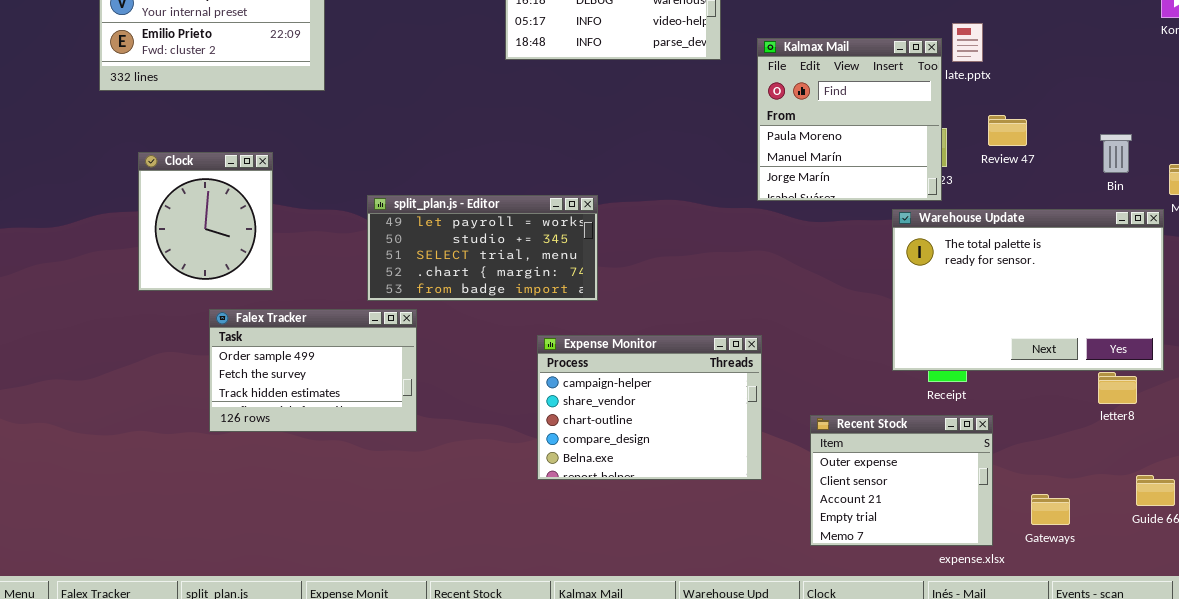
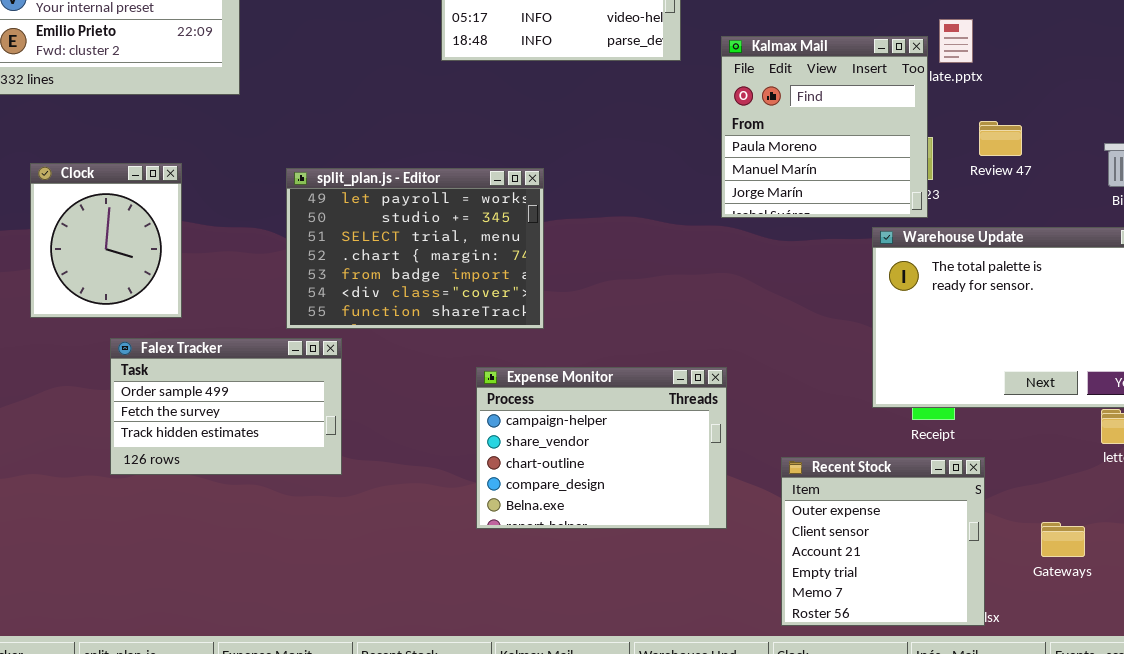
split_plan.js - Editor: [367,195,598,301] -> [286,168,544,329], resized
Recent Stock: [810,415,993,546] -> [781,457,985,626], resized
Gateways: [1031,494,1070,525] -> [1041,522,1085,557], moved

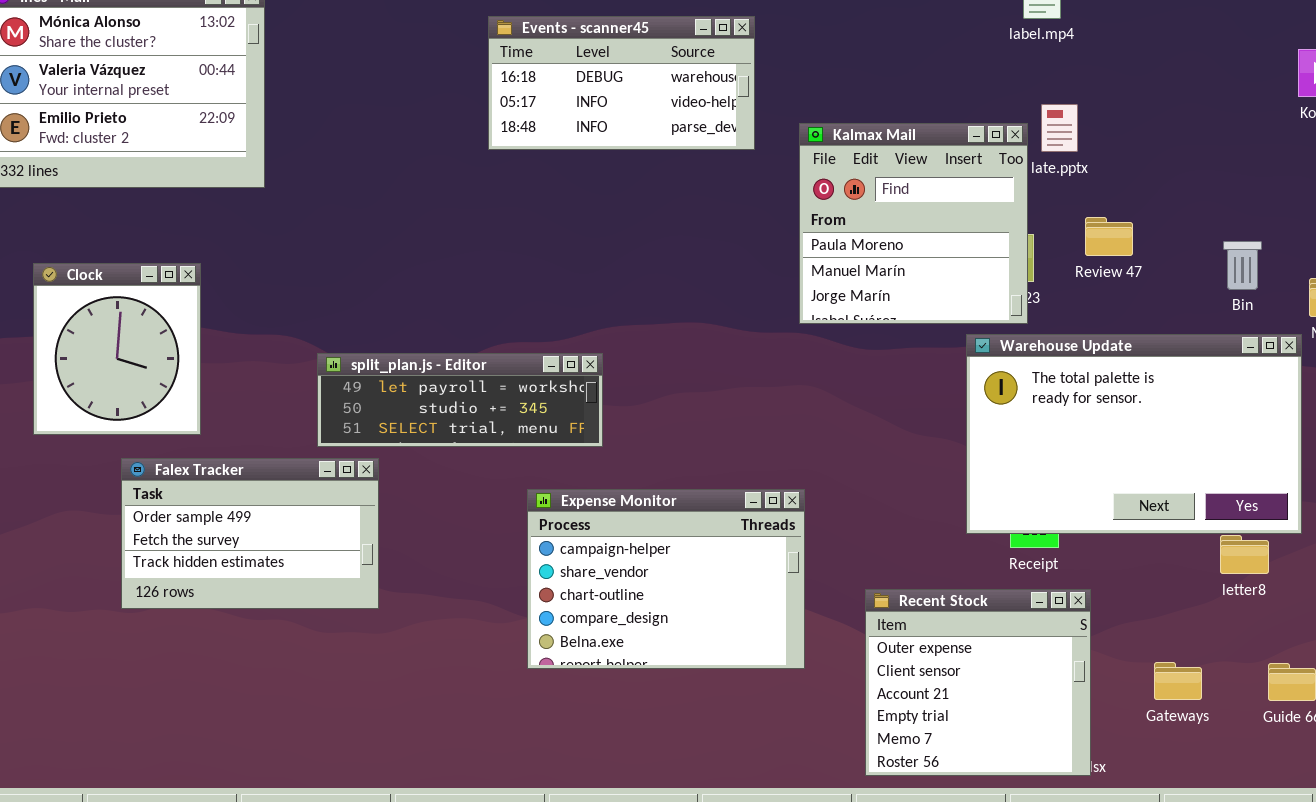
split_plan.js - Editor: [286,168,544,329] -> [317,353,603,447], resized

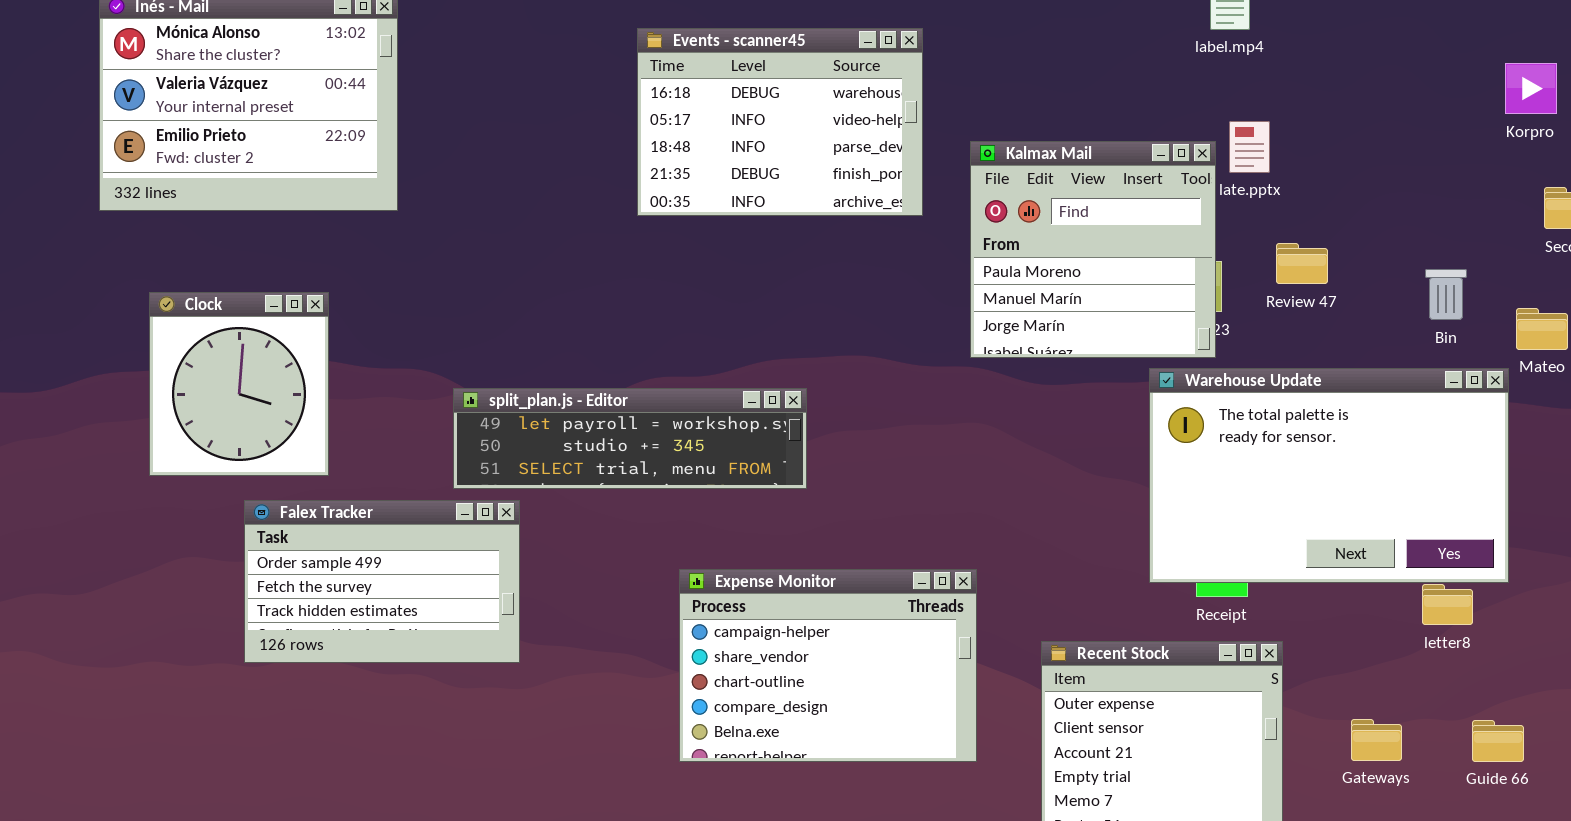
Events - scanner45: [488,16,755,150] -> [637,28,923,216], resized
split_plan.js - Editor: [317,353,603,447] -> [453,388,807,489], resized
Expense Monitor: [527,489,805,669] -> [679,569,977,762], moved

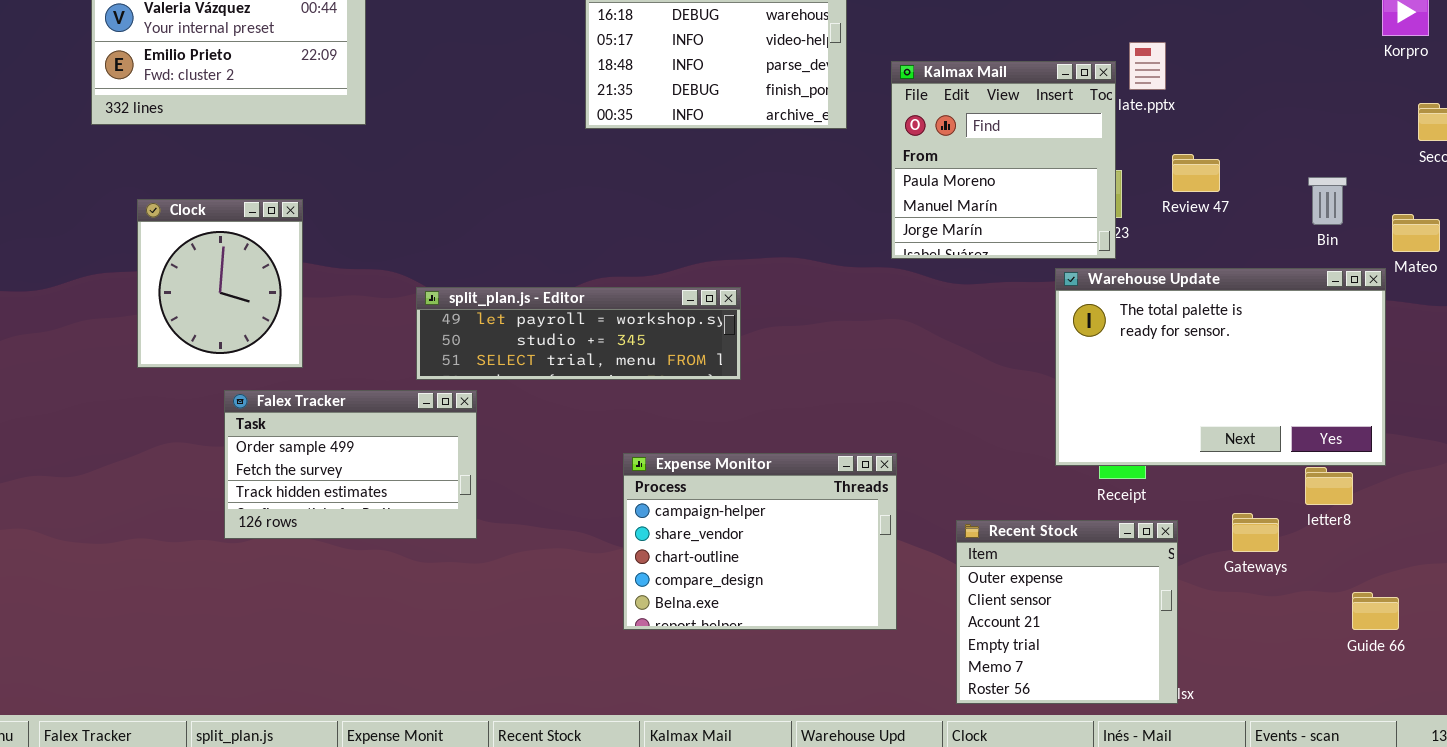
Gateways: [1351,719,1402,761] -> [1232,513,1279,552], moved

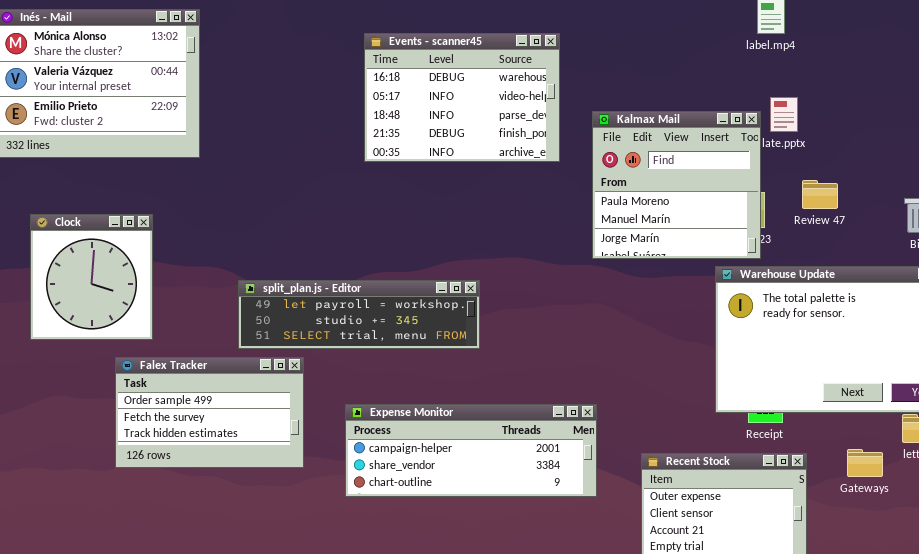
Falex Tracker: [224,390,477,539] -> [115,357,304,468], moved
Expense Monitor: [623,453,897,630] -> [345,404,597,497], resized

